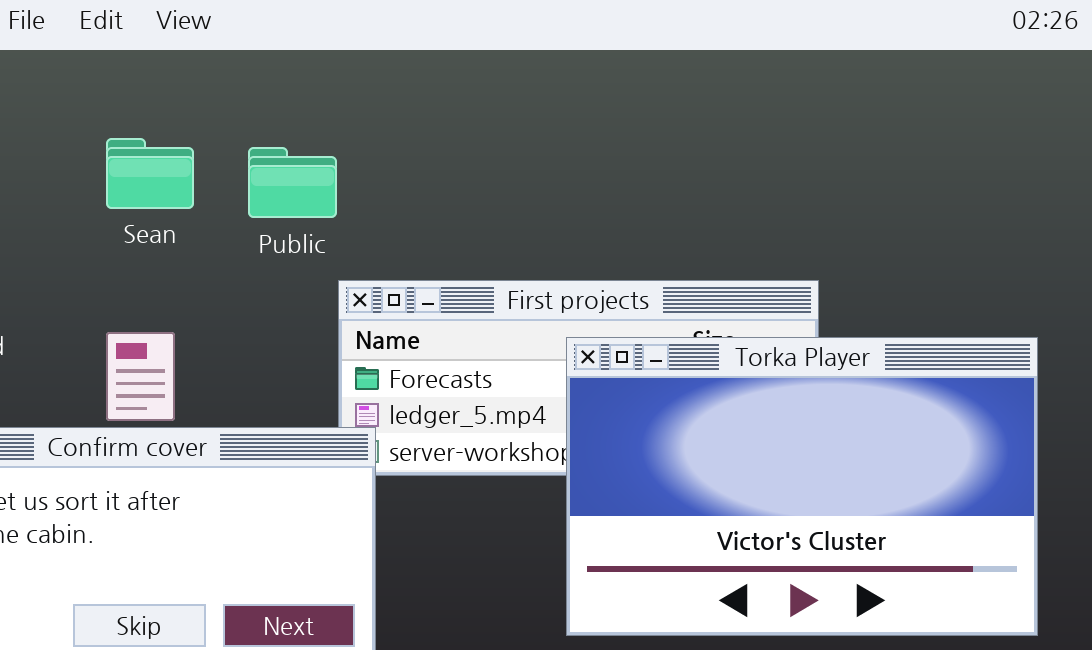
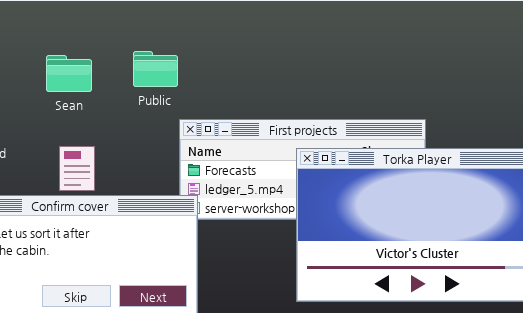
Sean: [106,138,194,209] -> [46,55,92,92], moved

